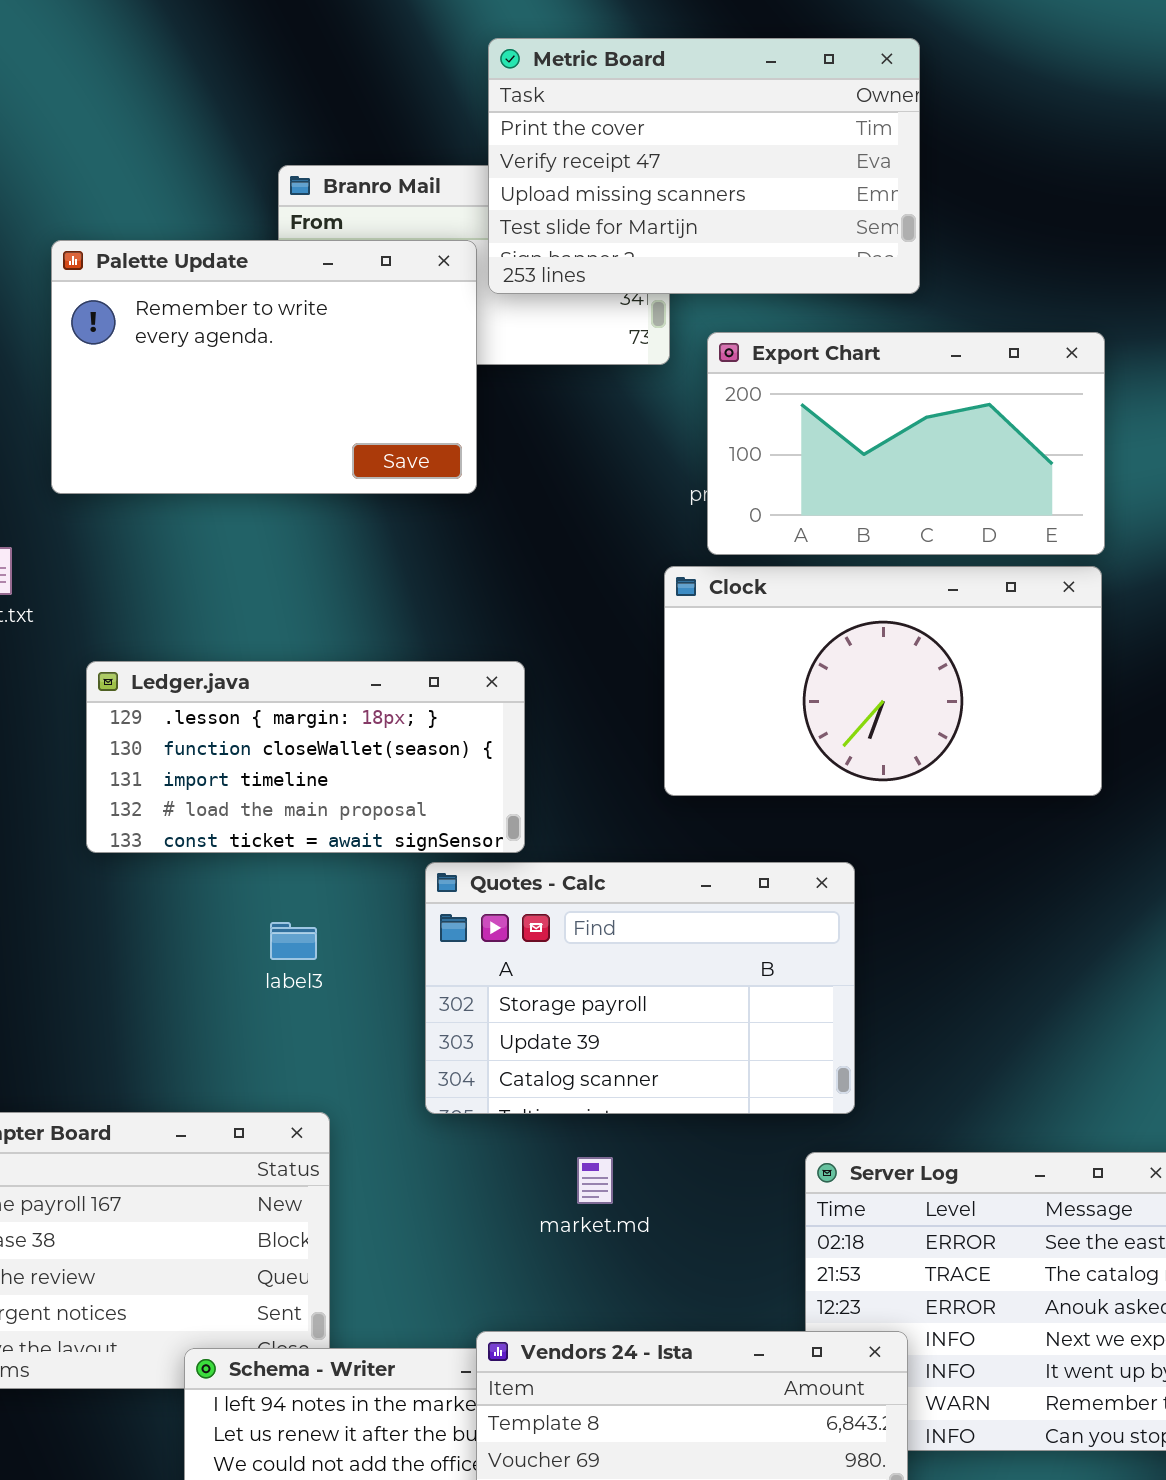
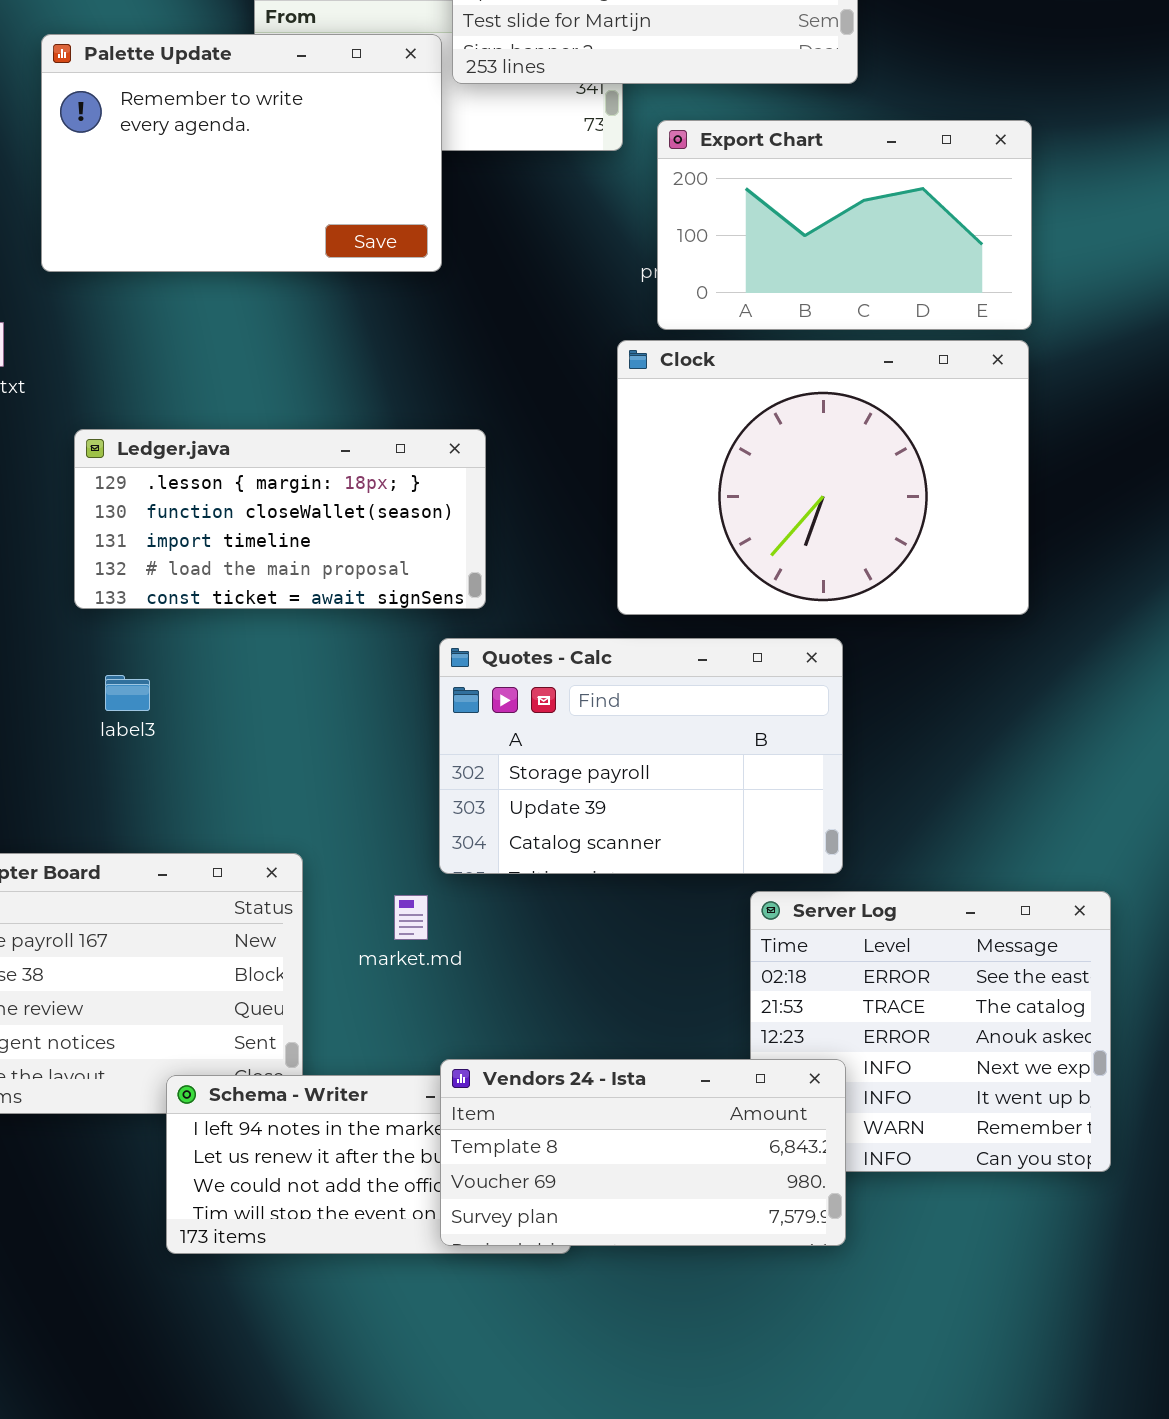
Clock: [664,566,1102,796] -> [617,340,1029,615], resized
Quotes - Calc: [425,862,855,1114] -> [439,638,843,874], moved
label3: [270,922,317,960] -> [105,675,150,711], moved
market.md: [577,1157,613,1204] -> [394,895,428,940], moved

